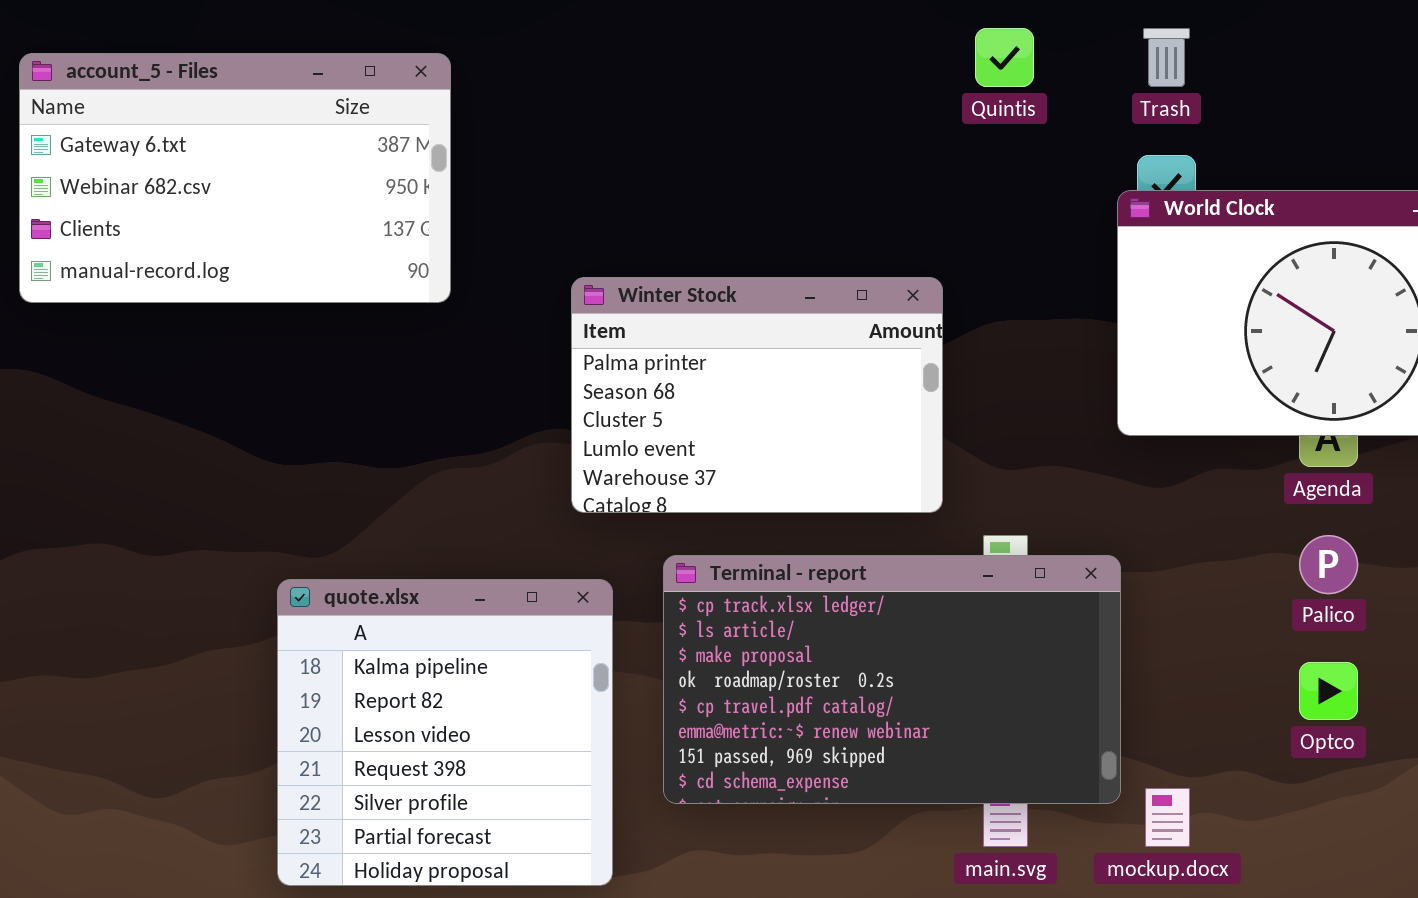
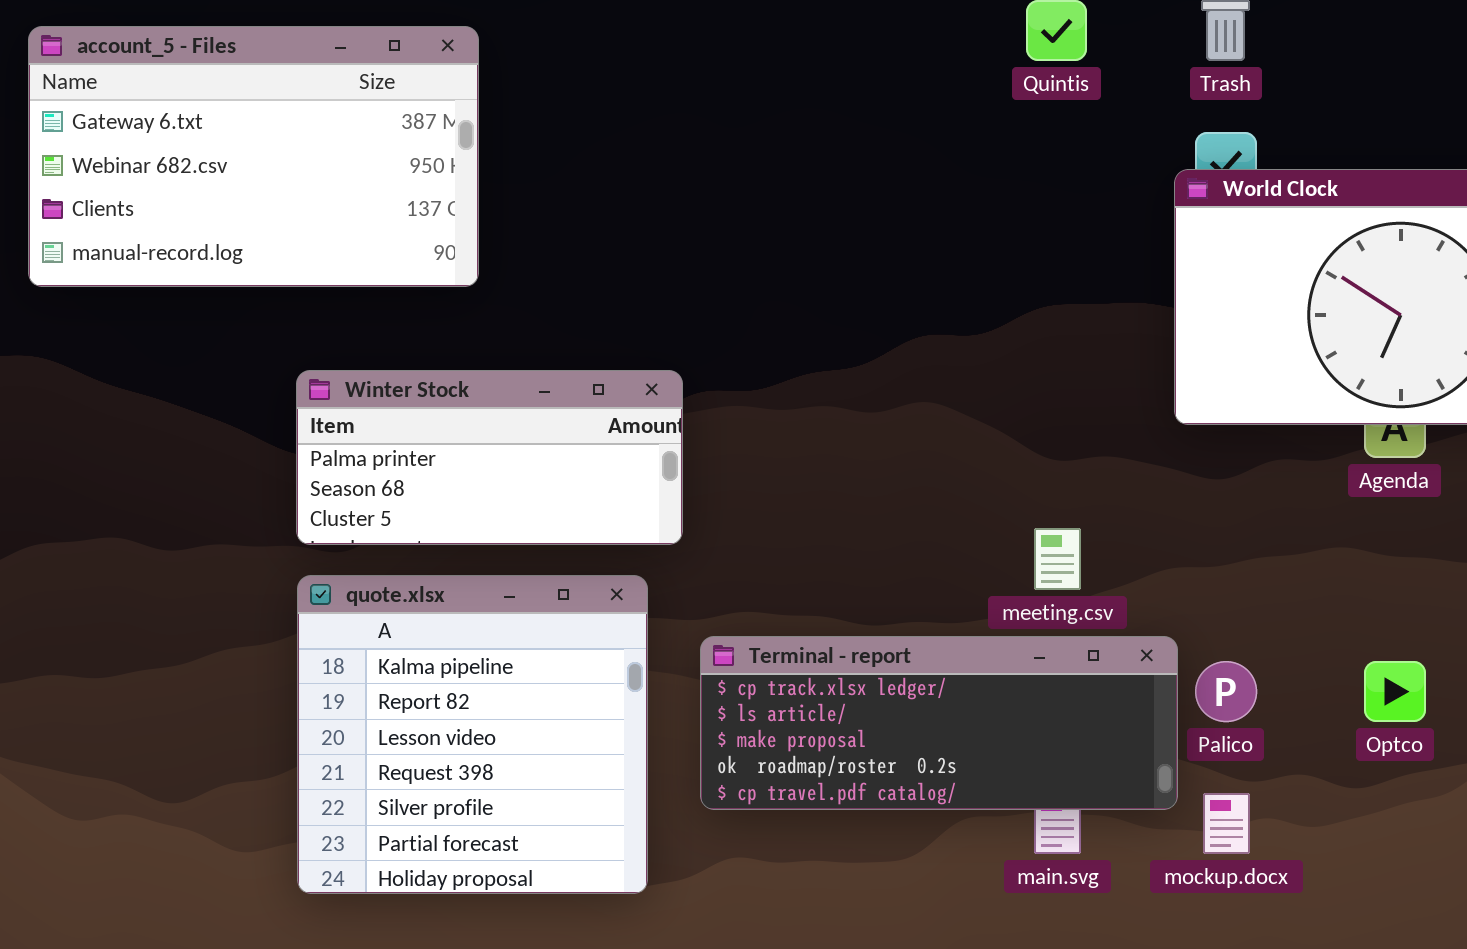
Winter Stock: [571,277,943,513] -> [296,370,683,545], moved, resized
Palico: [1299,535,1358,594] -> [1195,661,1257,722], moved
Terminal - report: [663,555,1121,804] -> [700,636,1178,810], resized

